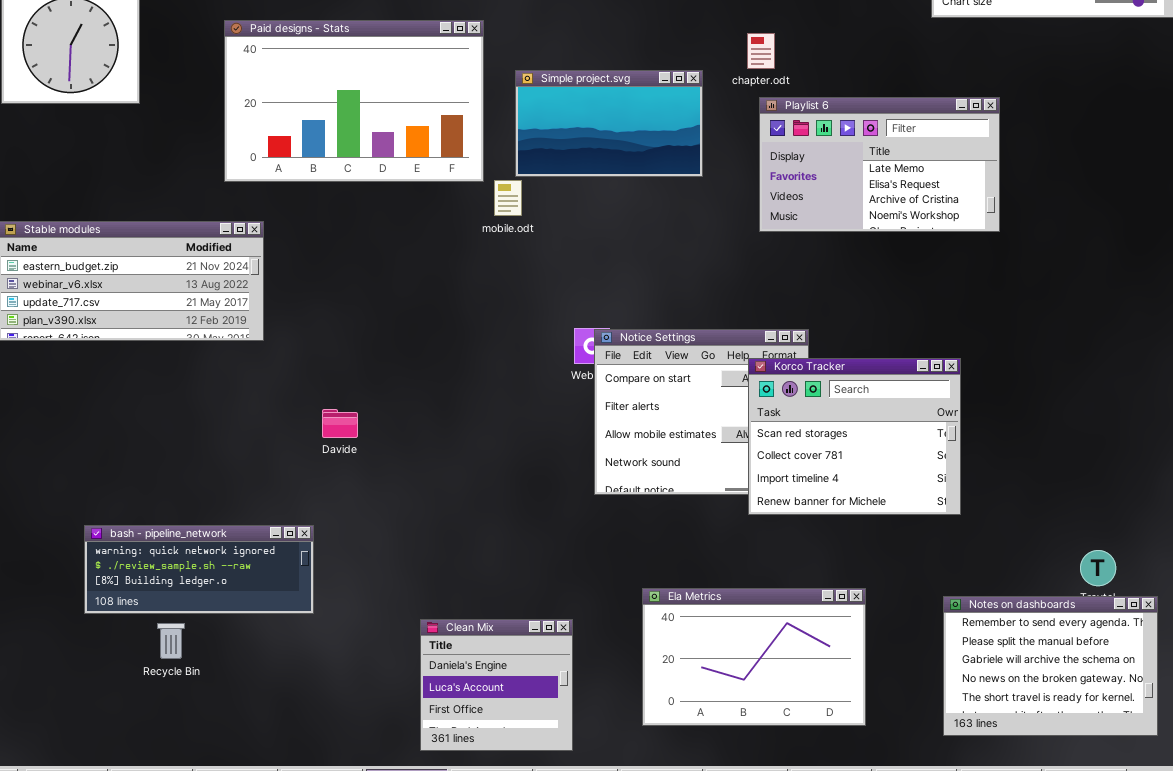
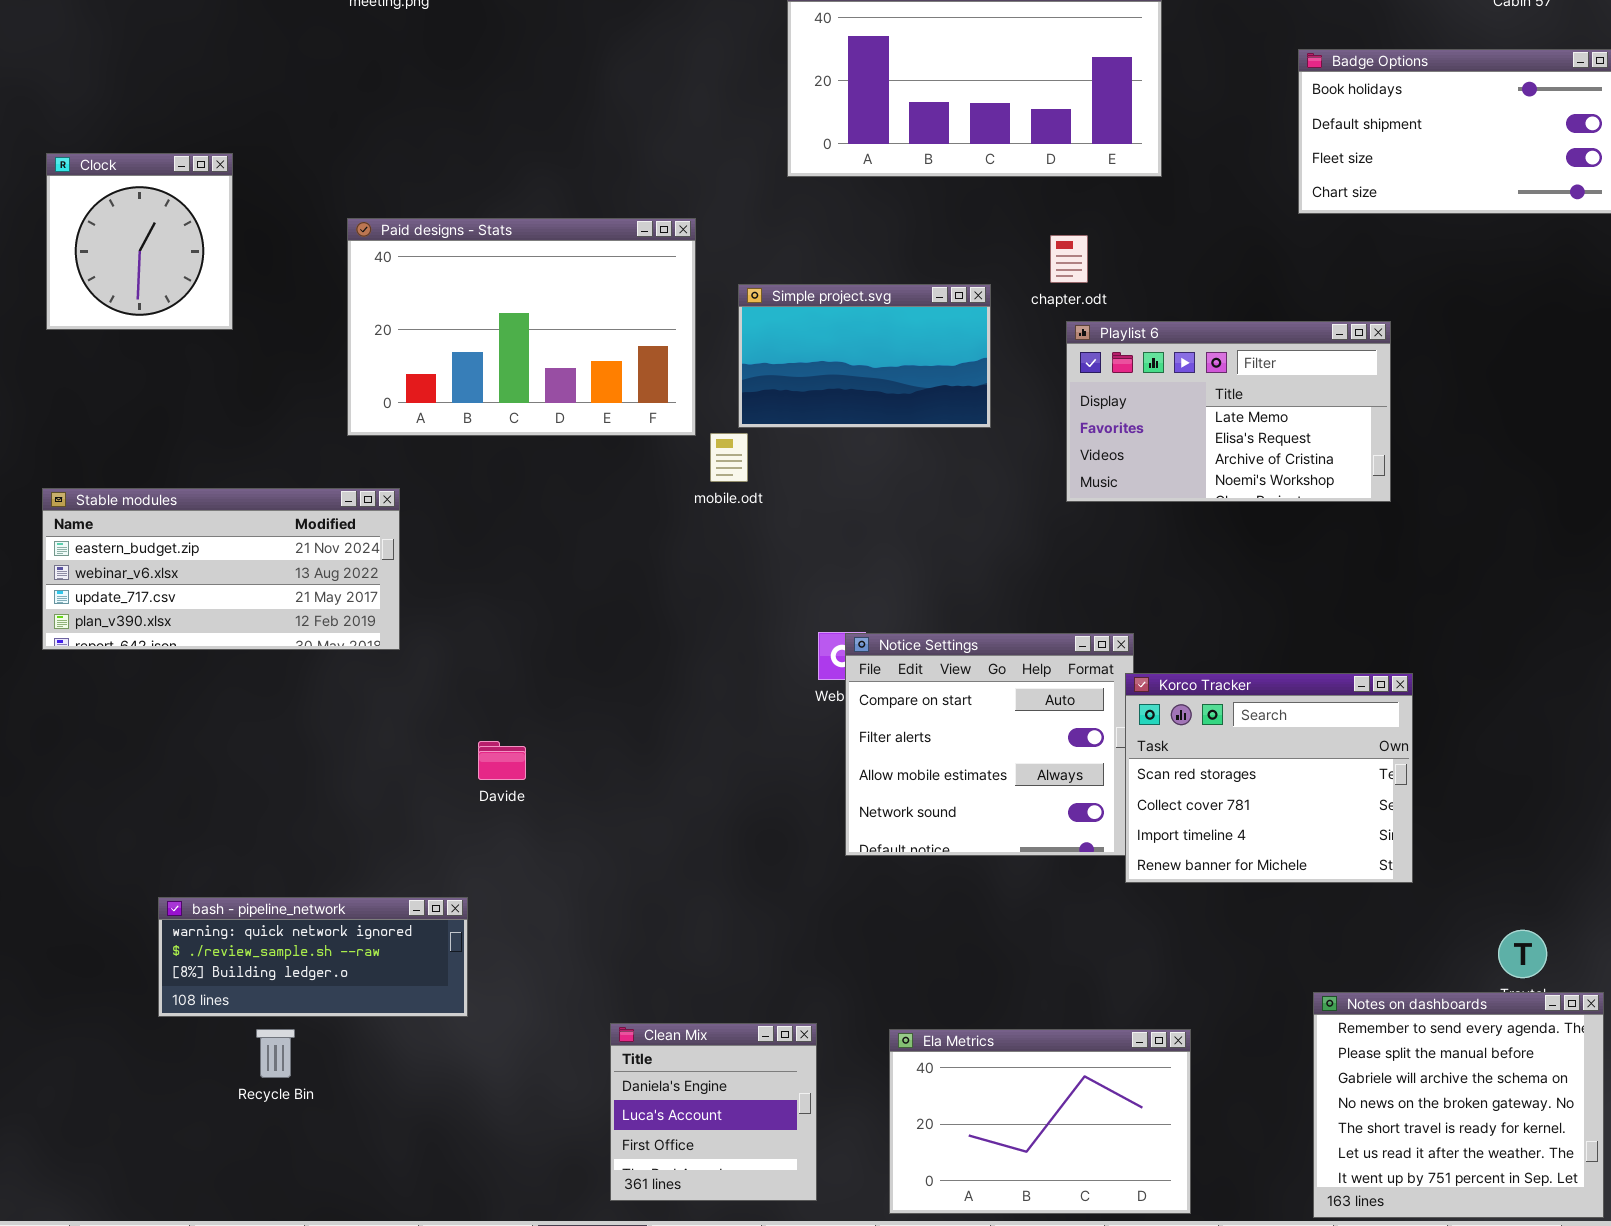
Korco Tracker: [748,358,961,515] -> [1125,673,1413,883], moved
Ela Metrics: [642,588,866,726] -> [889,1029,1191,1214], moved
Notes on dashboards: [943,596,1158,736] -> [1313,992,1604,1218], resized

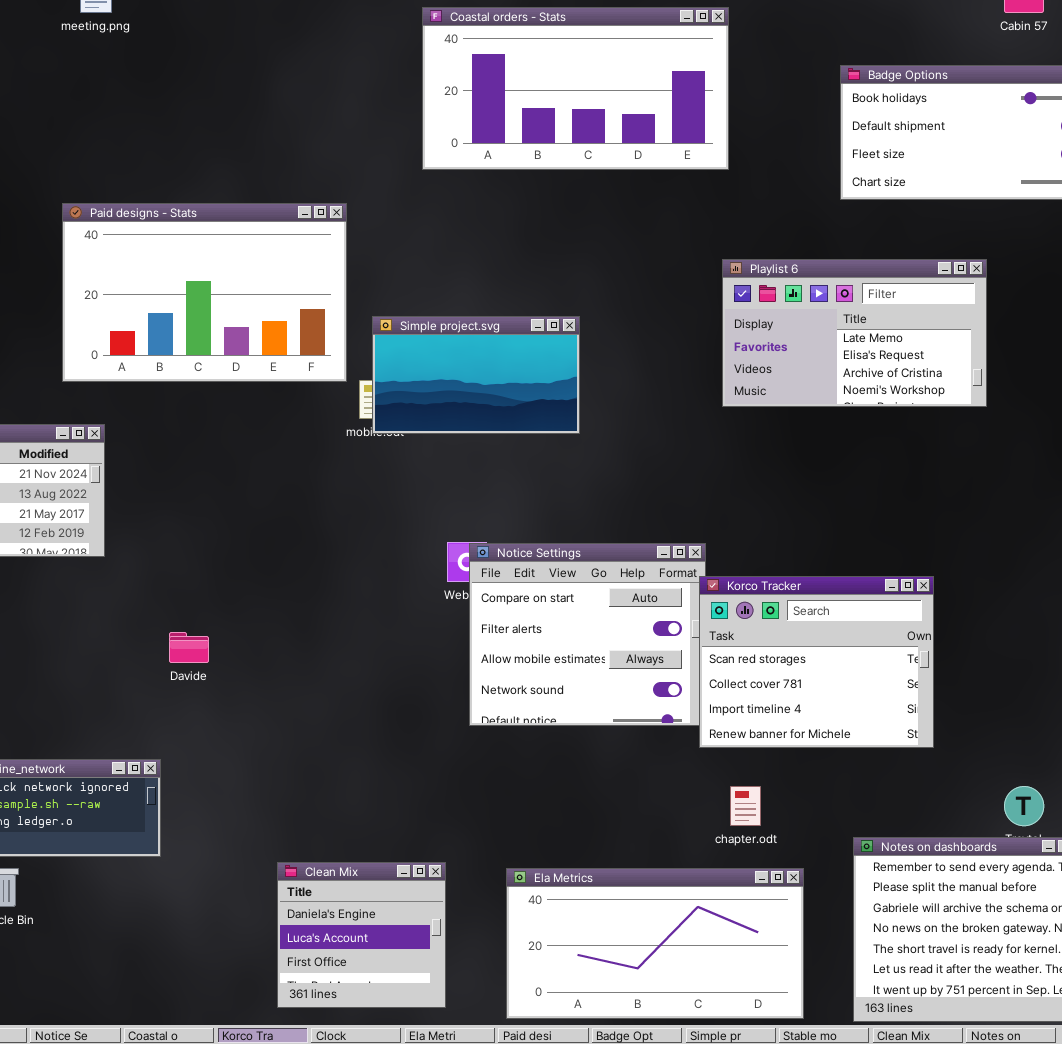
chapter.odt: [1050,235,1088,283] -> [730,786,761,826], moved
Simple project.svg: [738,284,991,428] -> [372,316,580,434], moved
Playlist 6: [1066,321,1391,502] -> [722,259,987,407], moved
Ela Metrics: [889,1029,1191,1214] -> [506,868,804,1019], resized

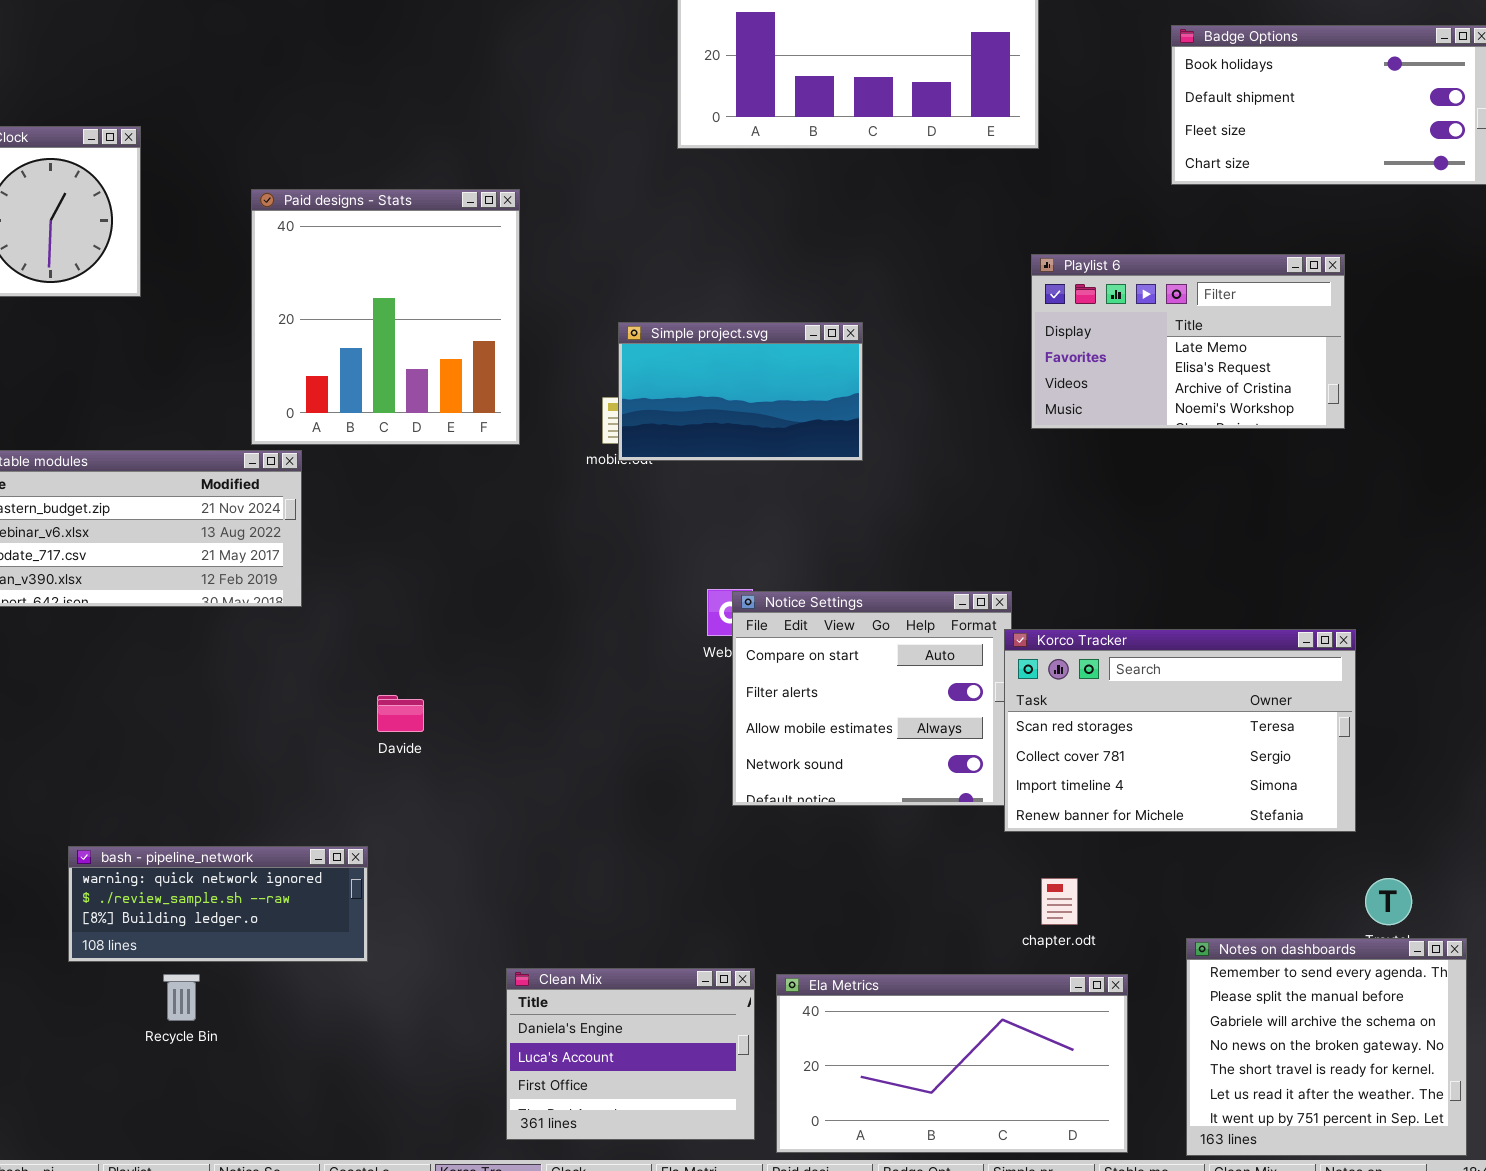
Paid designs - Stats: [62,203,347,382] -> [251,189,520,445], resized
Korco Tracker: [699,576,934,748] -> [1004,629,1356,832], resized
Clean Mix: [277,862,446,1008] -> [506,968,755,1140], resized

